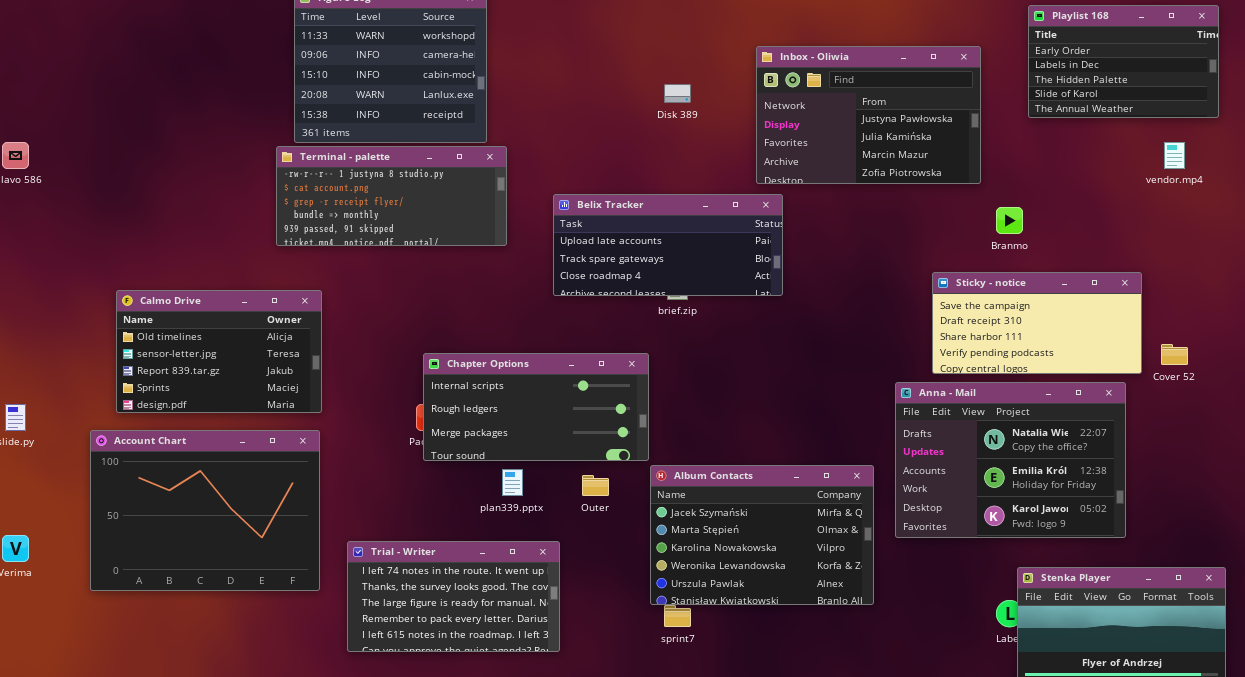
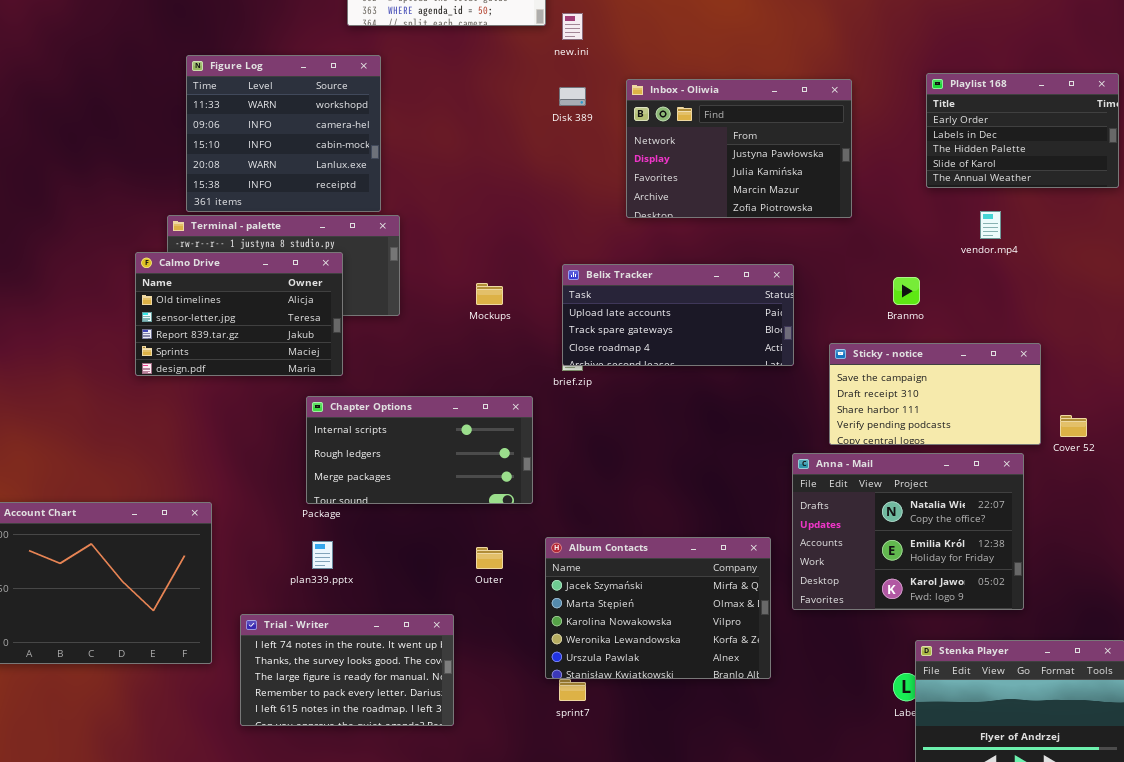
Inbox - Oliwia: [756,46,981,184] -> [626,79,852,218], moved
Disk 389: [664,84,691,103] -> [559,87,586,106], moved
vendor.mp4: [1164,142,1185,169] -> [980,211,1001,239], moved
Belix Tracker: [553,194,783,296] -> [562,264,794,366], moved
Calmo Drive: [116,290,322,413] -> [135,252,343,376], moved
Chapter Options: [423,353,649,461] -> [306,396,533,504], moved
plan339.pptx: [502,469,523,496] -> [312,541,333,569], moved

